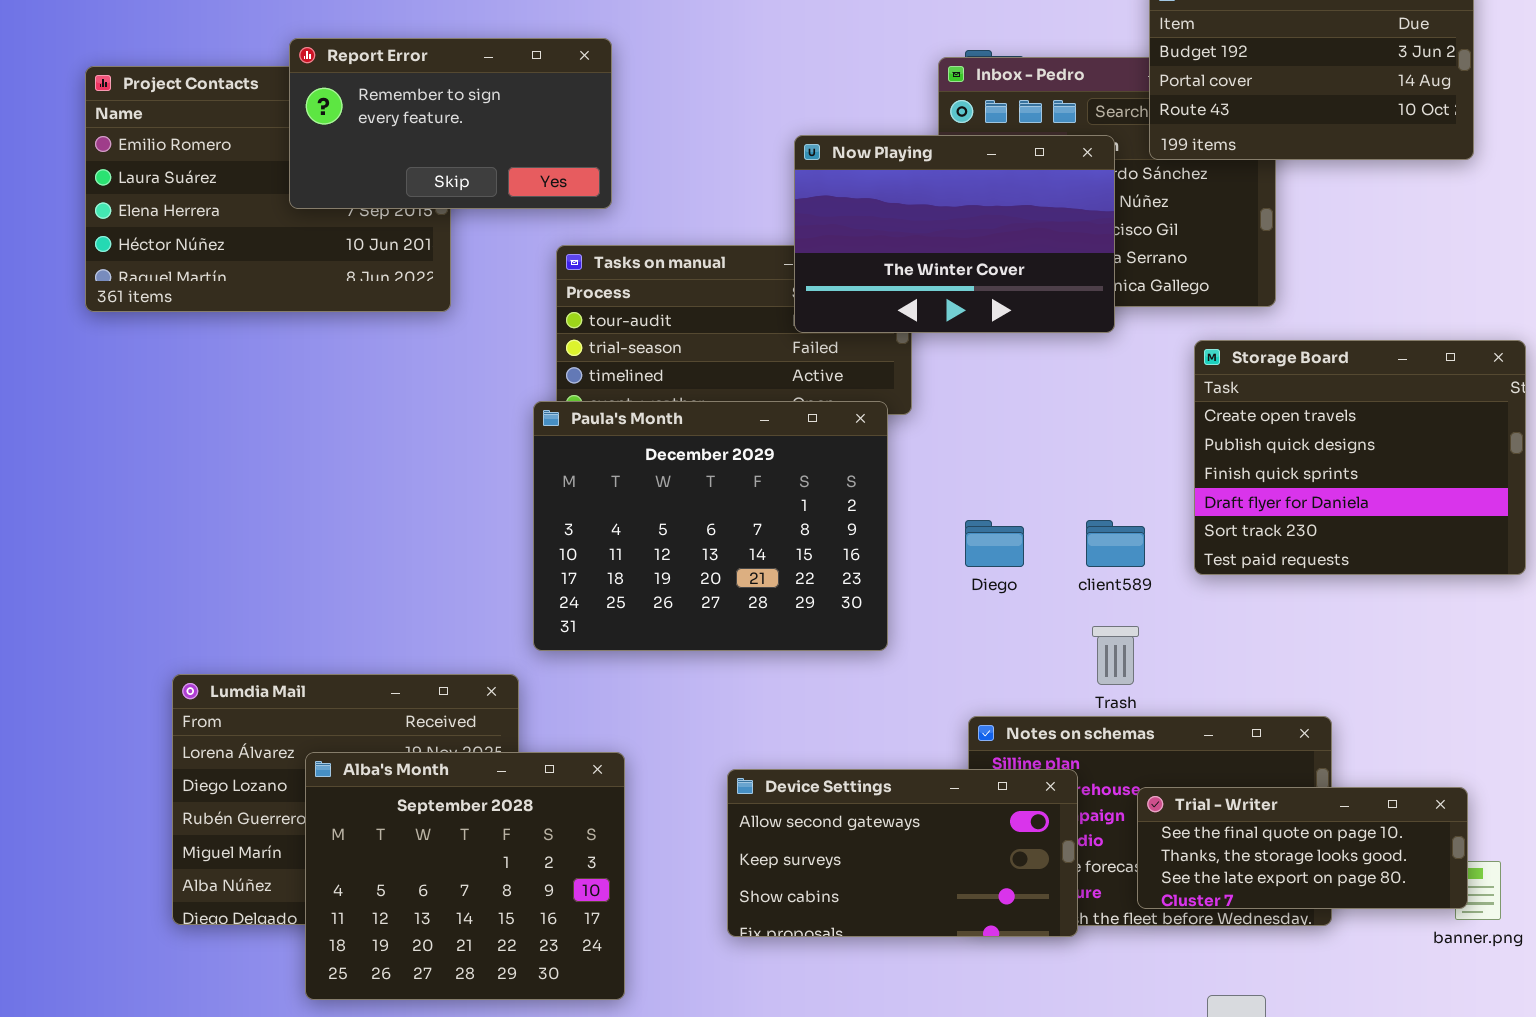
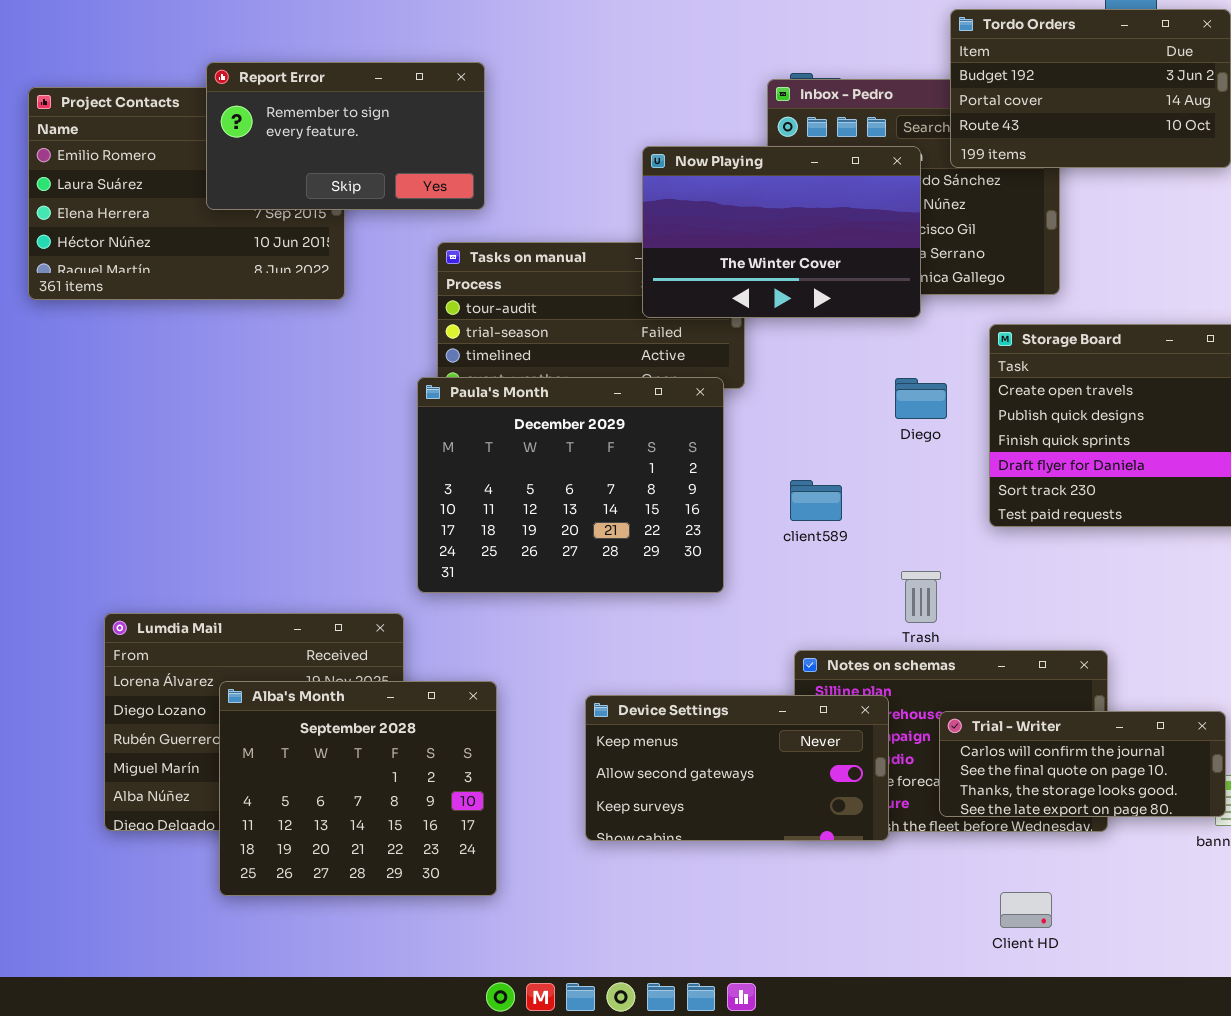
Diego: [965,520,1024,567] -> [895,378,947,419], moved
client589: [1086,520,1145,567] -> [790,480,842,521], moved
Device Settings: [727,769,1078,937] -> [585,695,889,841], scrolled up 1 row
Trial - Writer: [1137,787,1468,909] -> [939,711,1226,817], scrolled up 1 row

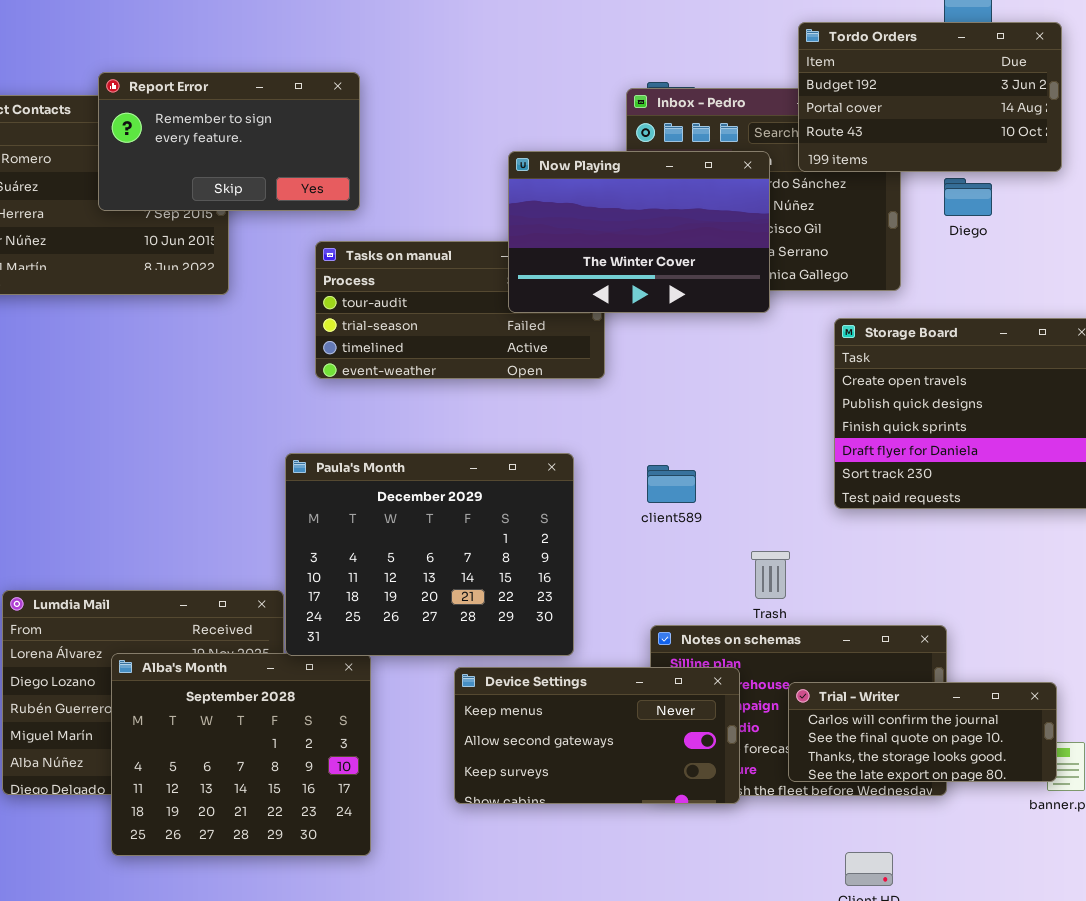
Paula's Month: [417,377,724,593] -> [285,453,574,656], moved
Diego: [895,378,947,419] -> [944,178,992,216], moved

